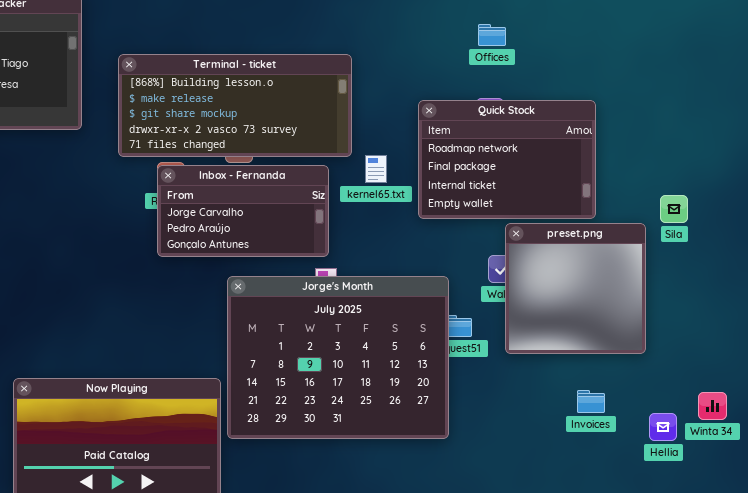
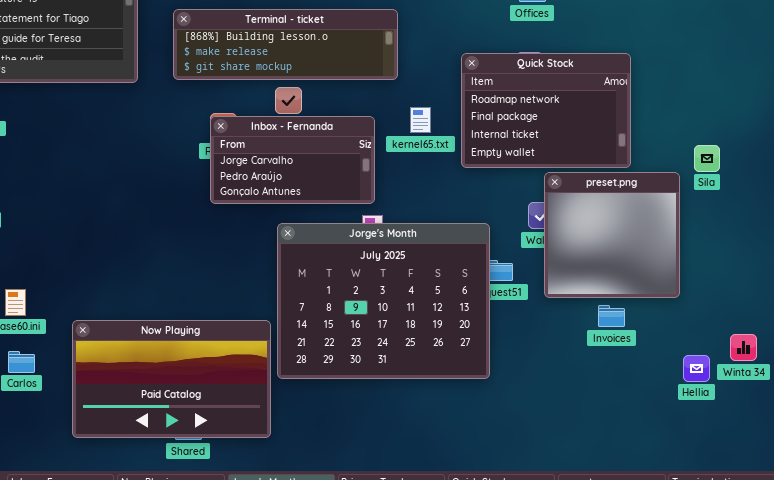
Terminal - ticket: [118,54,352,157] -> [173,9,398,80], resized
Invoices: [577,390,605,413] -> [598,305,625,327], moved

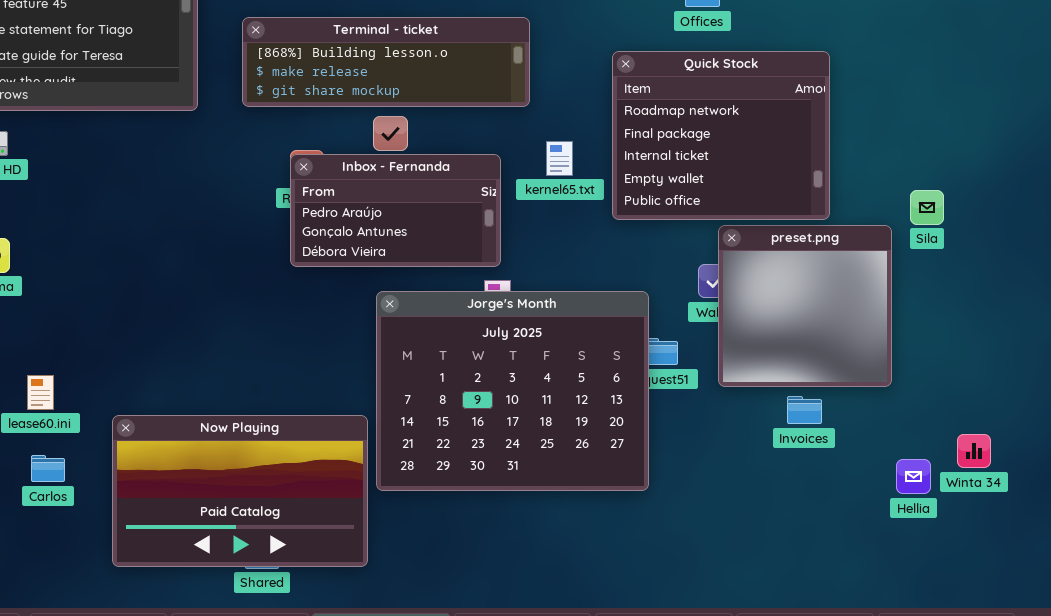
Quick Stock: [461,53,631,168] -> [612,51,830,220], resized
Inbox - Fernanda: [210,116,375,204] -> [290,154,501,267], scrolled down 1 row

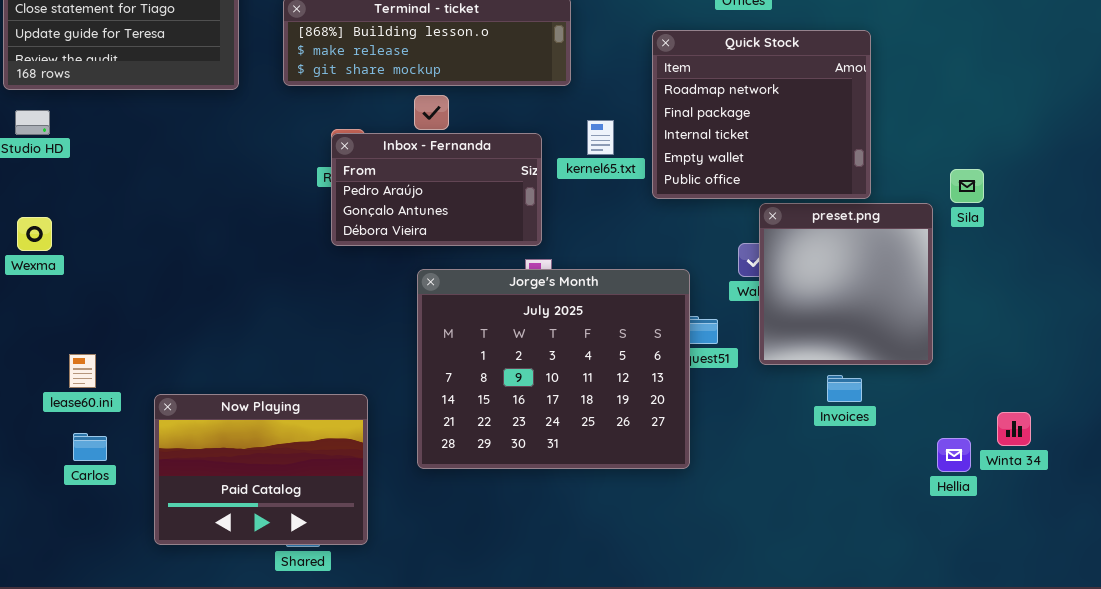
Now Playing: [112,415,368,567] -> [154,394,368,545], resized

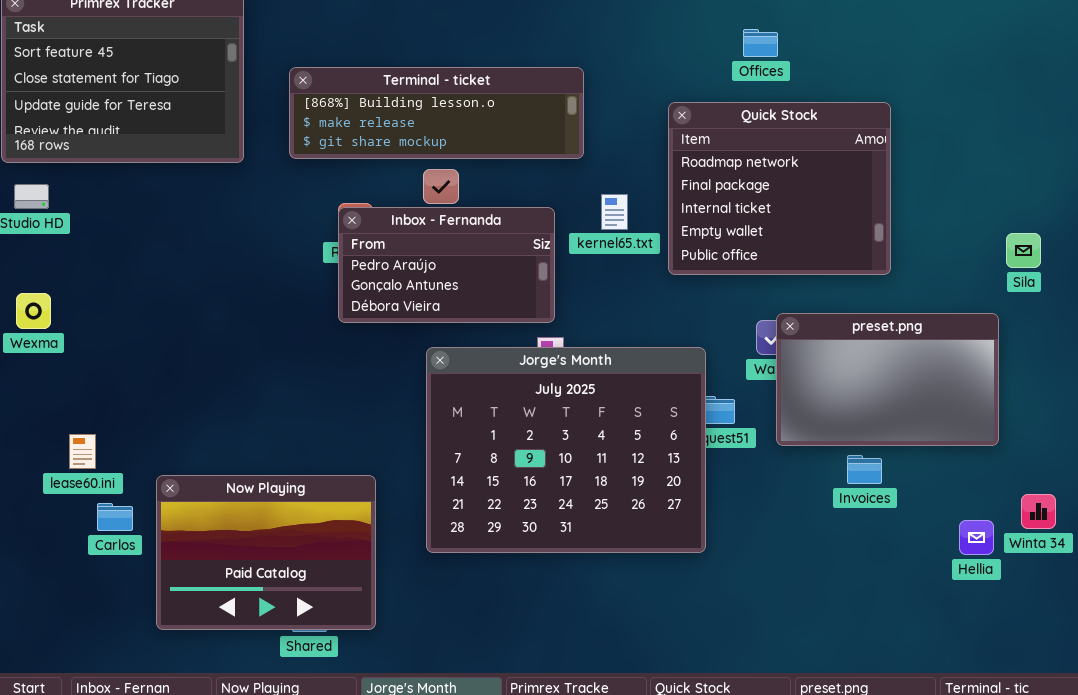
Sila: [950,169,984,203] -> [1006,233,1041,268], moved
preset.png: [759,203,933,365] -> [776,313,999,446], resized
Carlos: [73,433,107,461] -> [97,503,133,531], moved

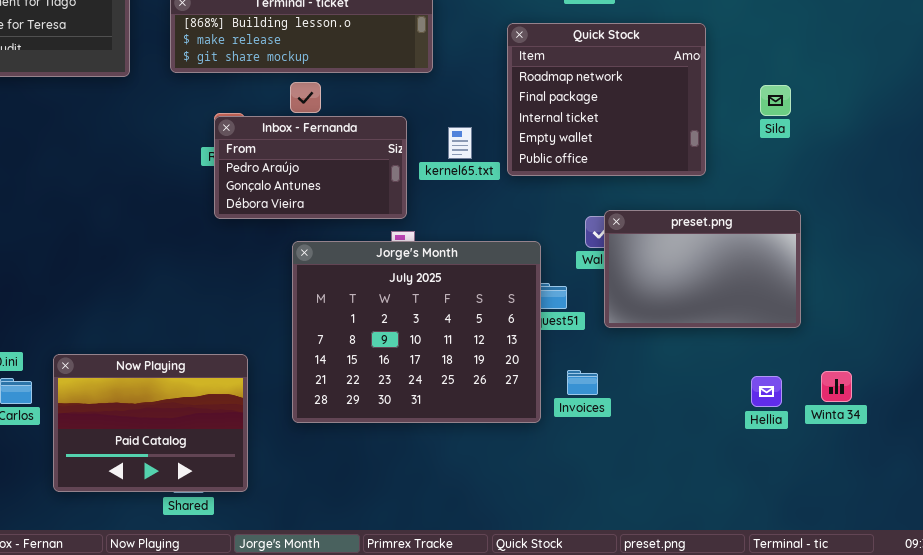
kernel65.txt: [601,194,628,230] -> [448,127,472,159], moved
Sila: [1006,233,1041,268] -> [760,85,791,116], moved
Invoices: [847,455,882,484] -> [567,370,598,395], moved
Hellia: [959,520,994,555] -> [751,376,782,407], moved

